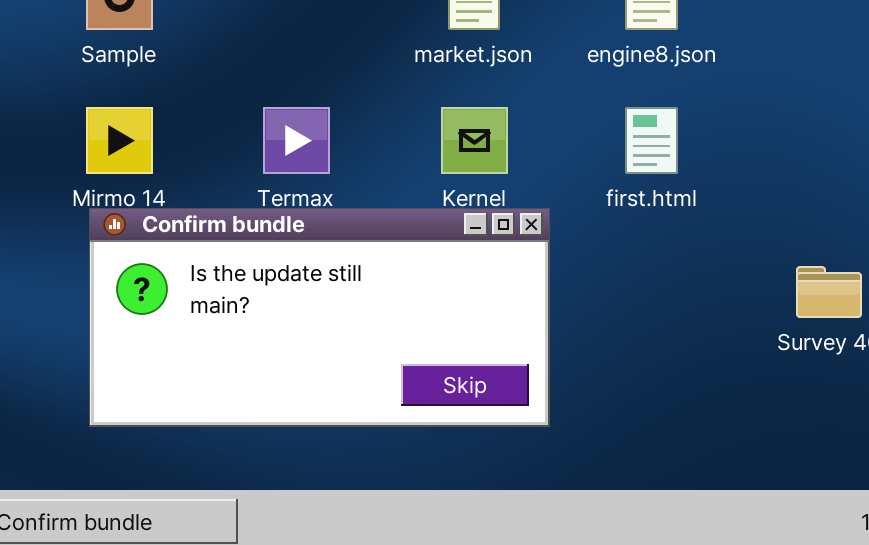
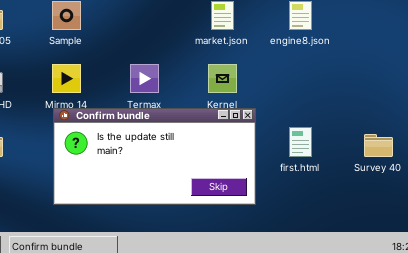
first.html: [625,107,678,174] -> [289,127,312,157], moved

